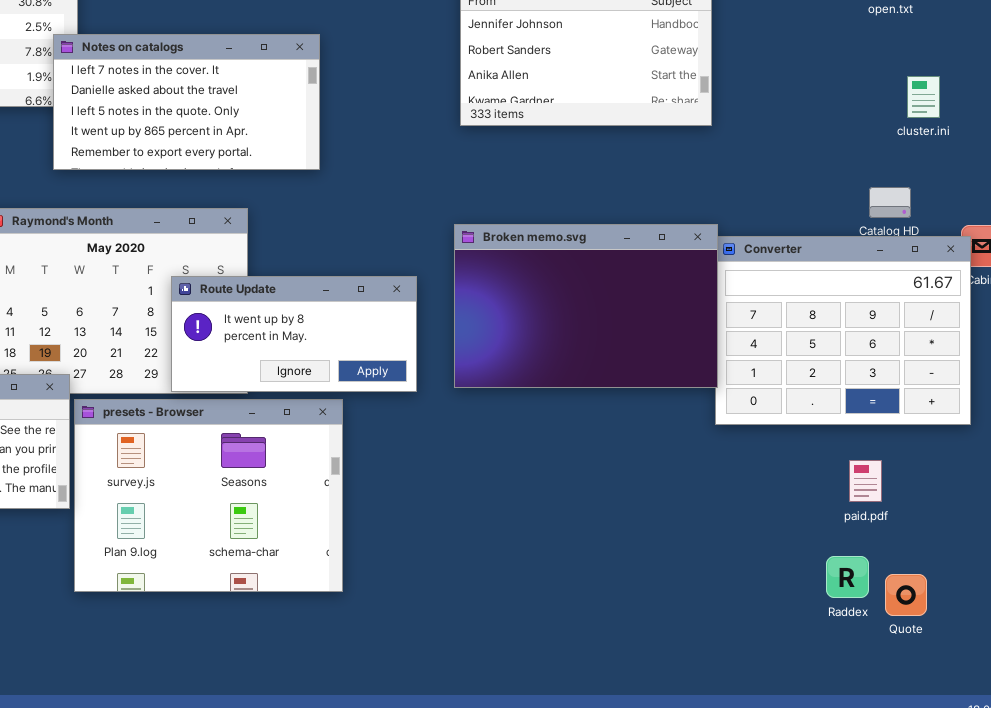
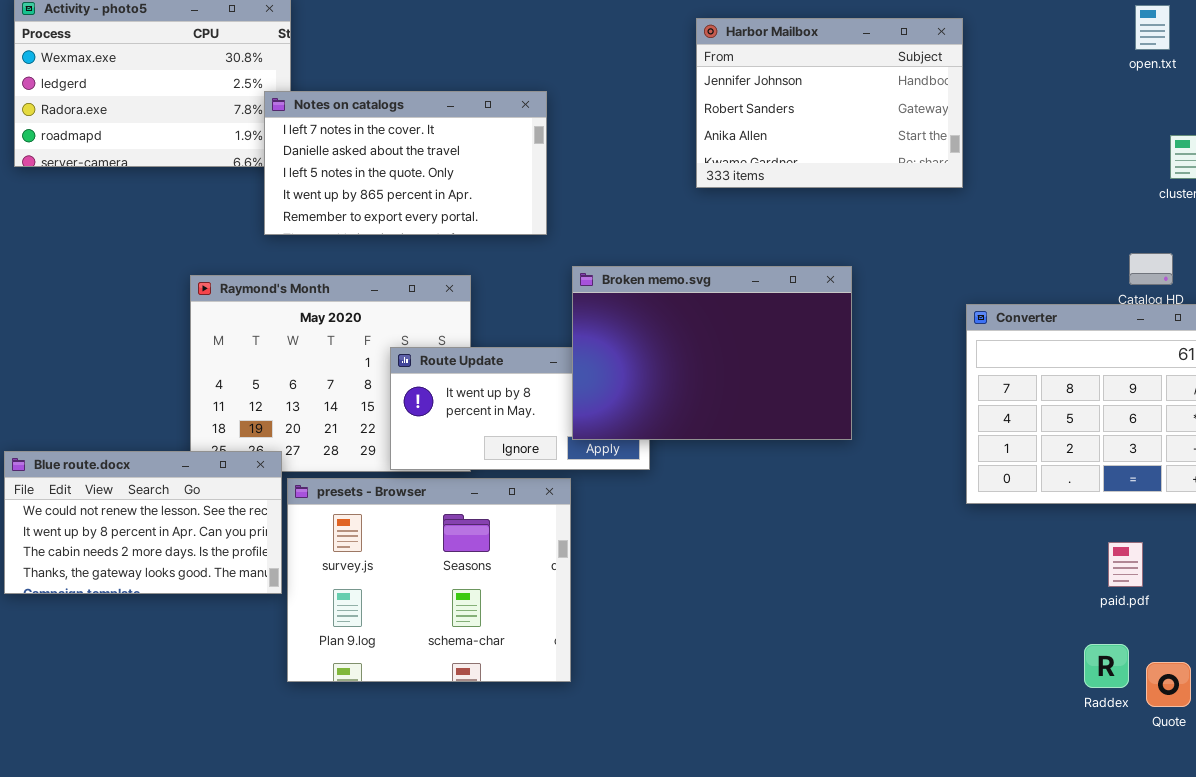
Broken memo.svg: [454,224,718,388] -> [572,266,852,440], moved

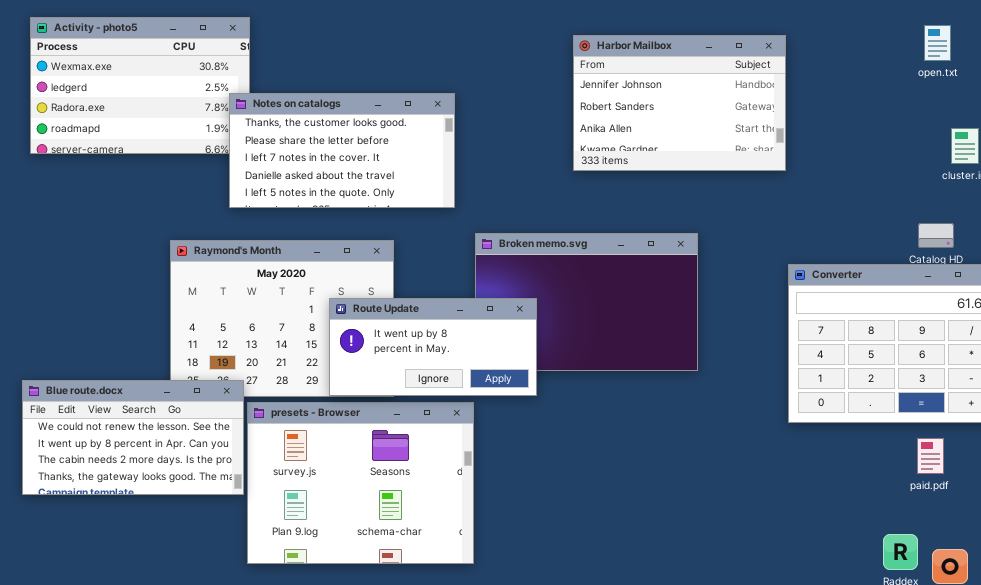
Notes on catalogs: [264,91,547,235] -> [229,93,455,208], scrolled up 2 rows
Route Update: [390,347,650,470] -> [329,298,537,396], raised
paid.pdf: [1108,542,1143,587] -> [917,438,944,474], moved

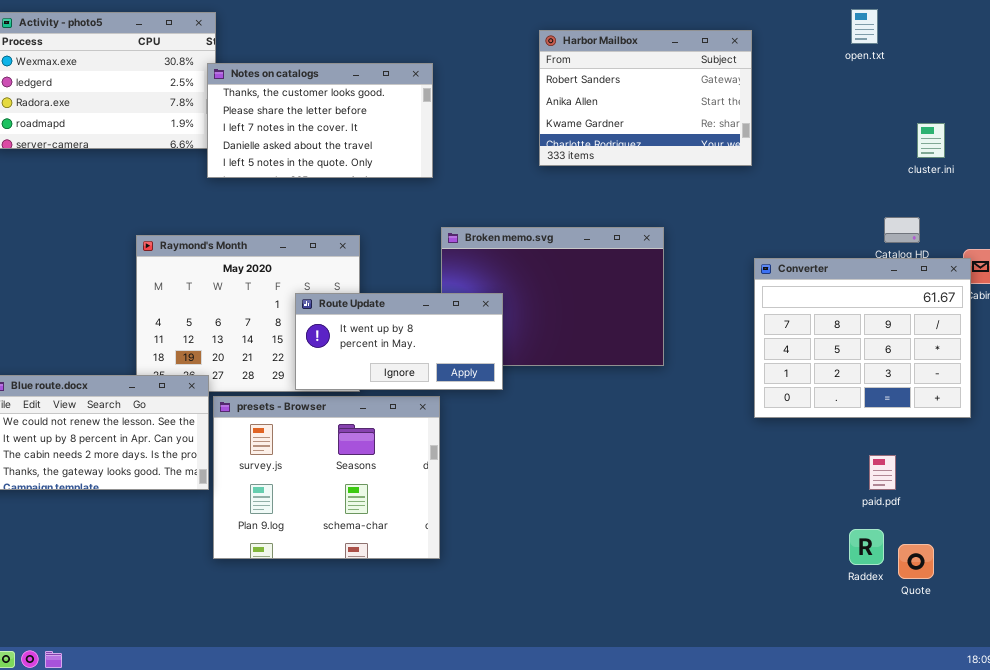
open.txt: [924,25,951,61] -> [851,9,878,44], moved
Harbor Mailbox: [573,35,786,171] -> [539,30,752,166], scrolled down 1 row
Notes on catalogs: [229,93,455,208] -> [207,63,433,178], moved
paid.pdf: [917,438,944,474] -> [869,455,896,490], moved

